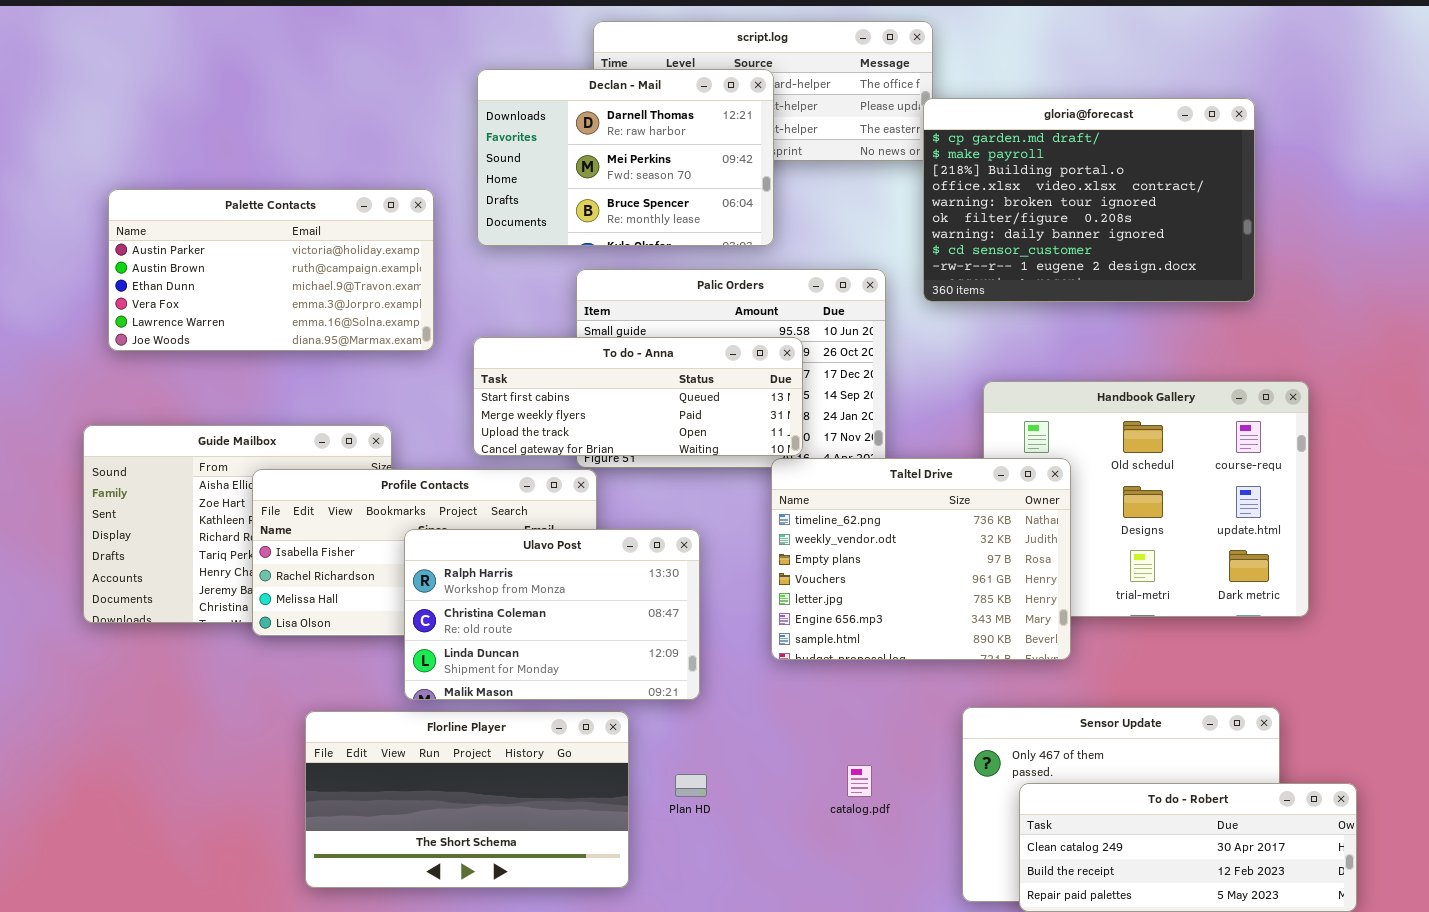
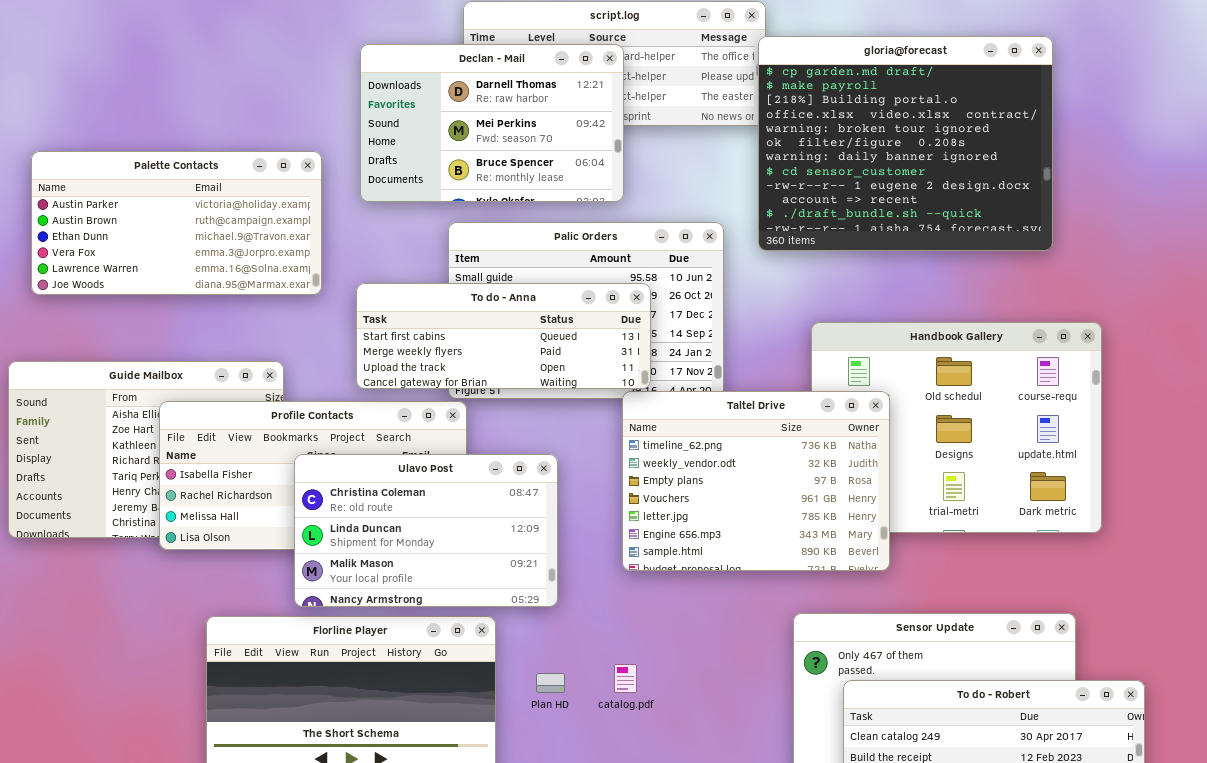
gloria@forecast: [923,98,1255,302] -> [758,36,1053,251], resized
Ulavo Post: [404,529,700,700] -> [294,454,558,607], scrolled down 1 row
catalog.pdf: [847,765,872,797] -> [614,664,637,693], moved

